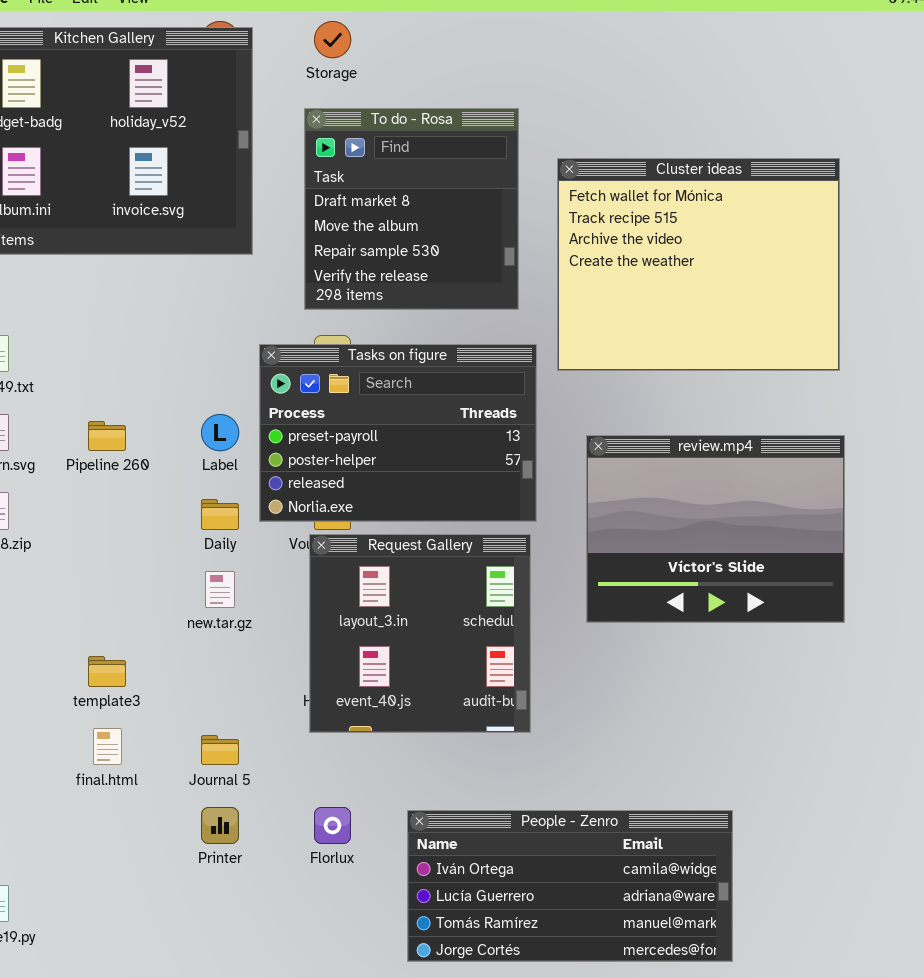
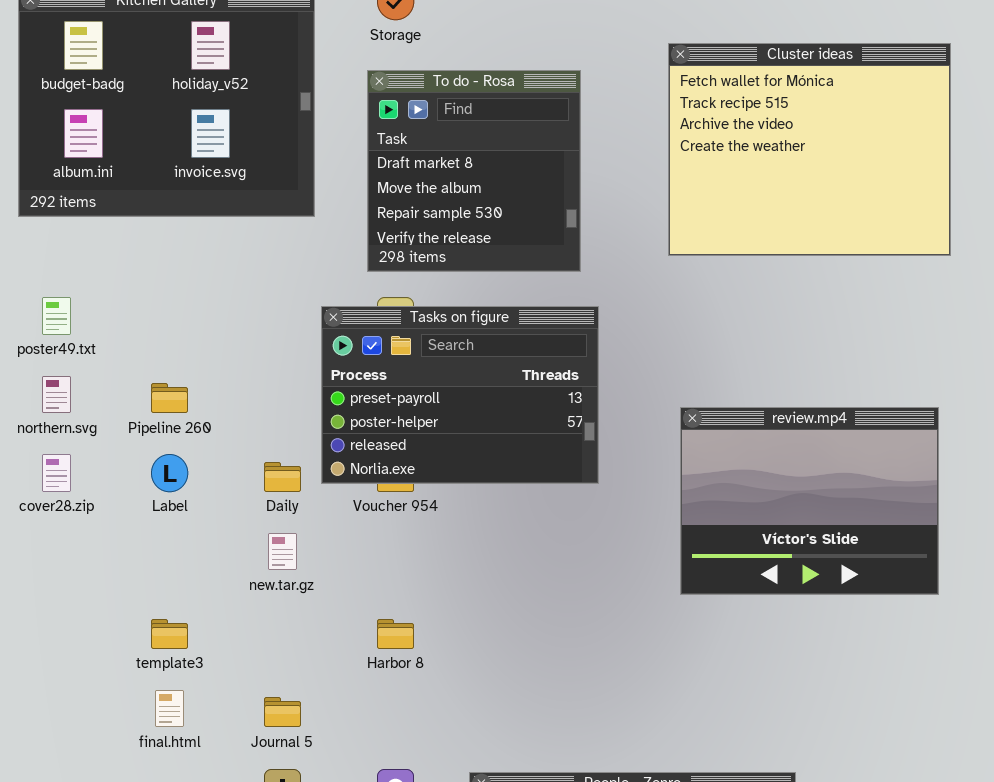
Cluster ideas: [557,158,840,371] -> [668,43,951,256], moved
Label: [201,414,239,451] -> [151,454,188,492], moved
review.mp4: [586,435,845,623] -> [680,407,939,595], moved
Request Gallery: [309,534,531,733] -> none, closed

